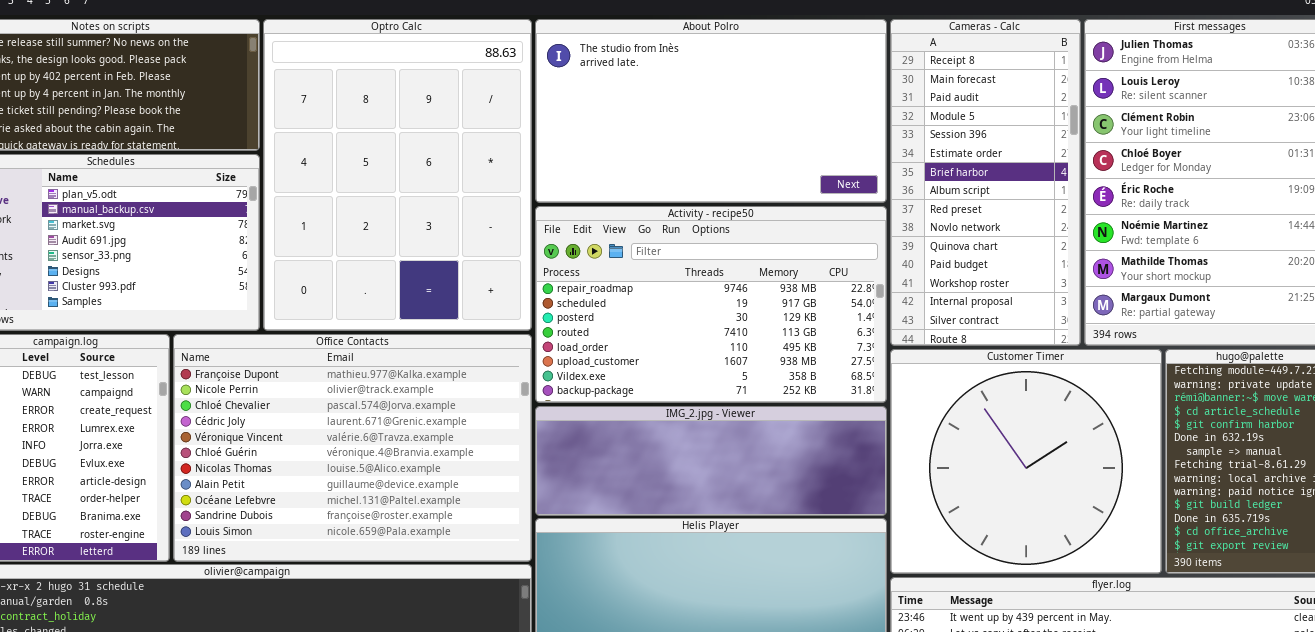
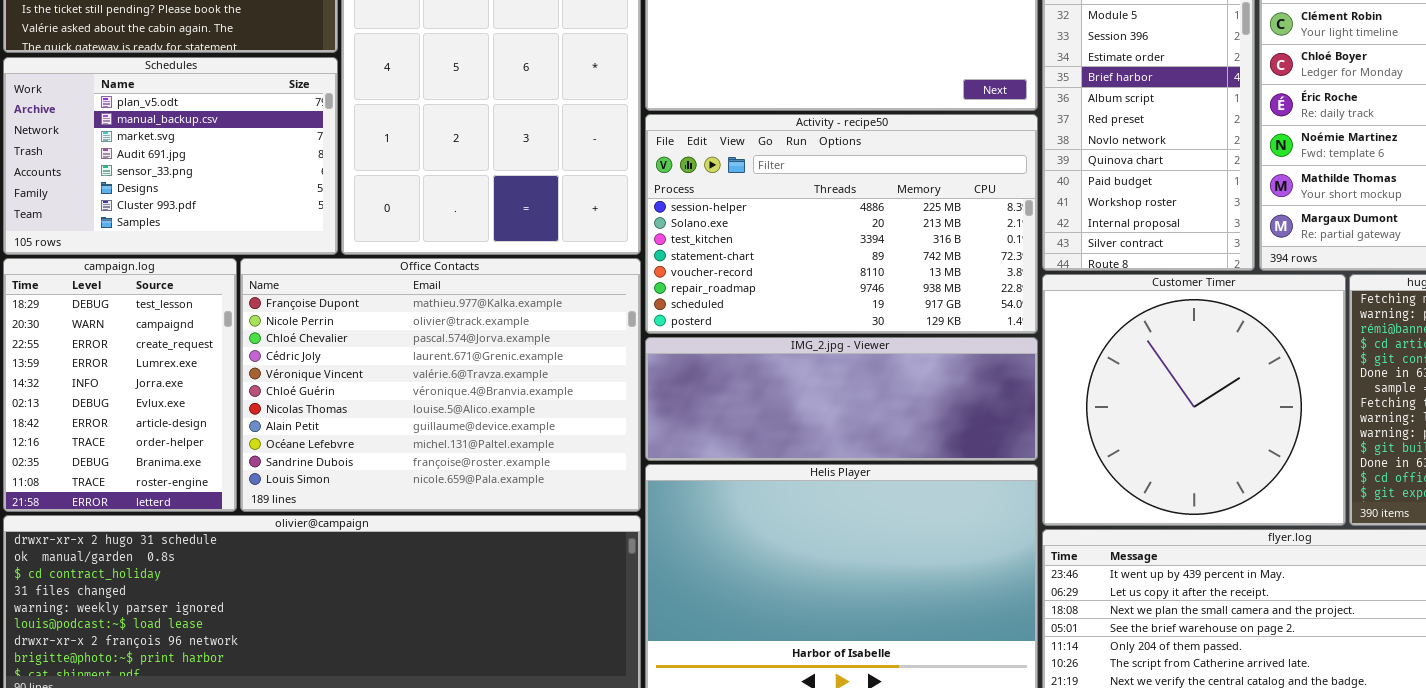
Activity - recipe50: [535,206,887,403] -> [645,114,1038,334], scrolled up 5 rows

